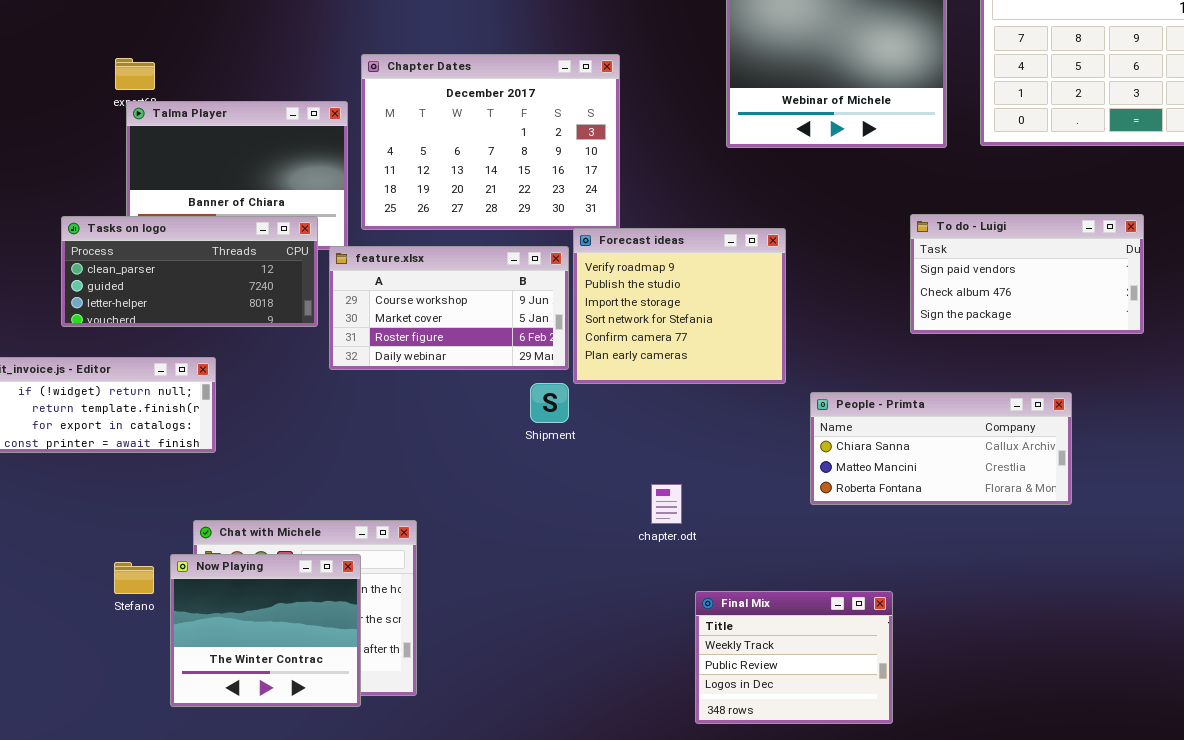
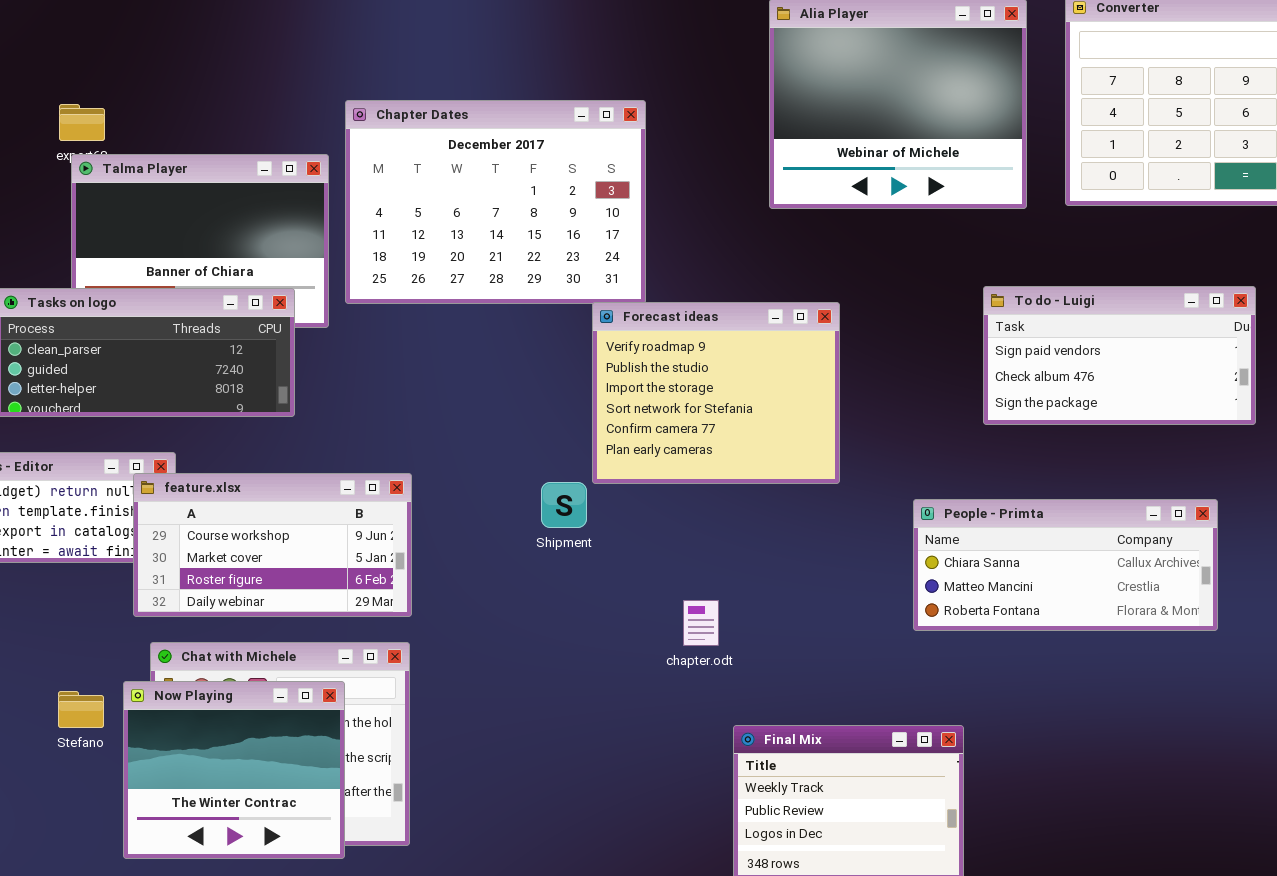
feature.xlsx: [329,246,569,370] -> [133,473,412,617], moved
People - Primta: [810,392,1072,505] -> [913,499,1218,631], moved

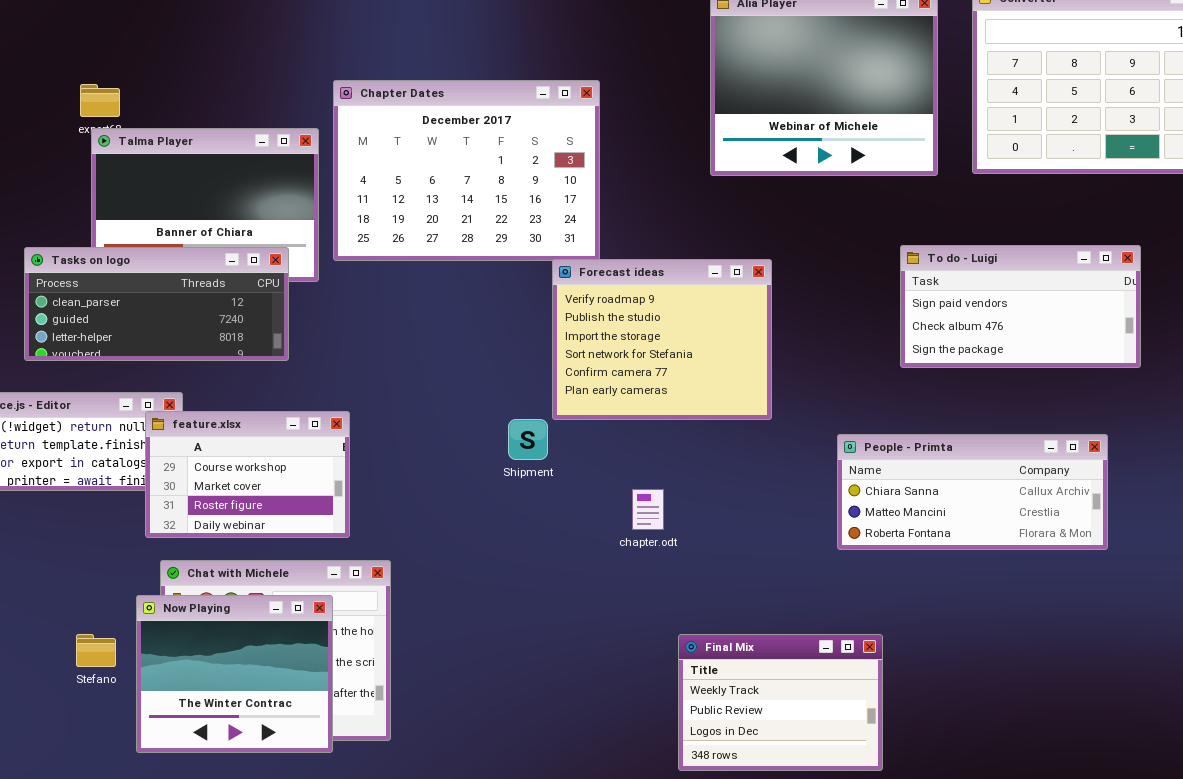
feature.xlsx: [133,473,412,617] -> [145,411,350,538], resized
chapter.odt: [683,600,719,646] -> [632,489,664,530], moved
Stefano: [58,691,104,728] -> [76,634,116,667], moved

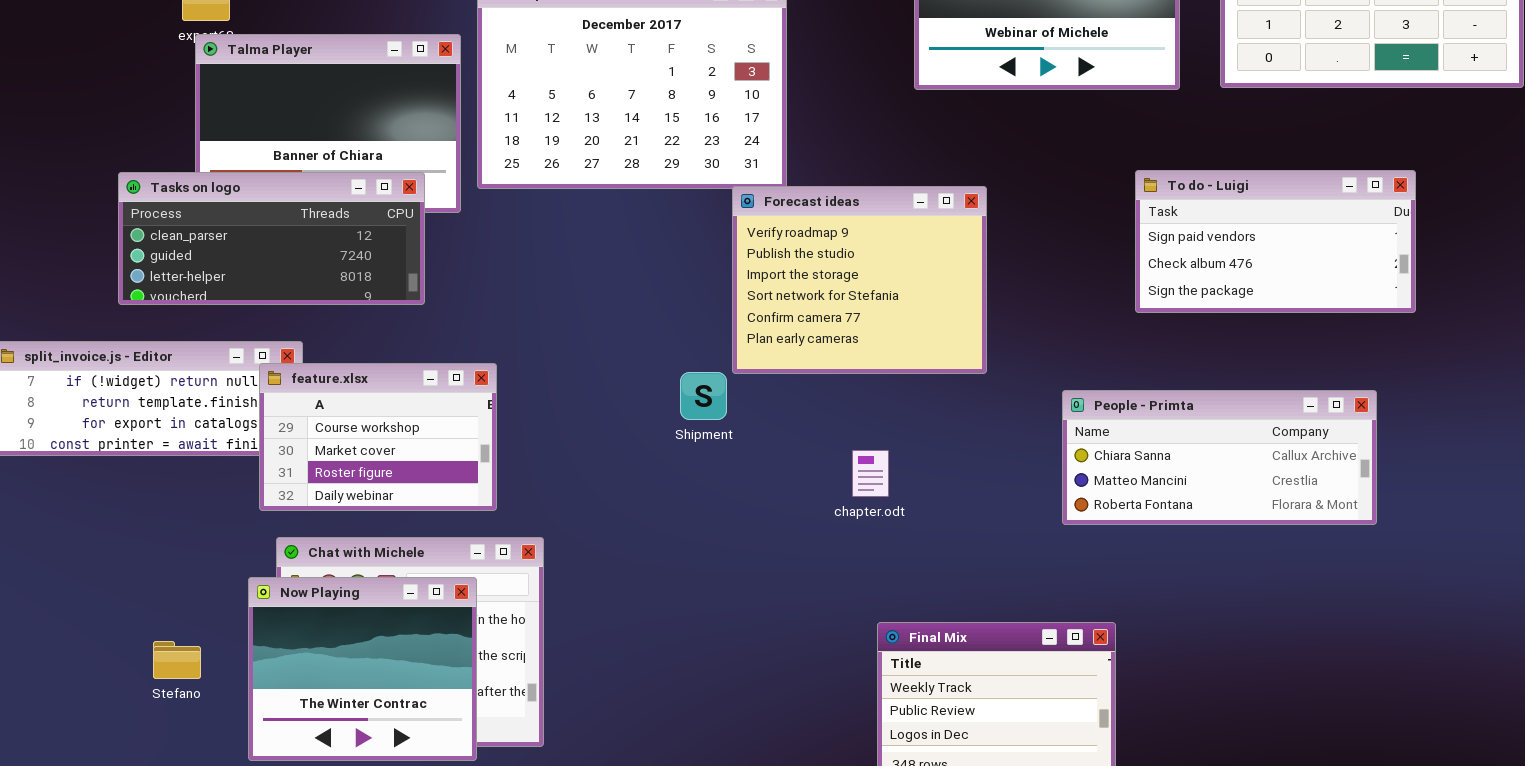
chapter.odt: [632,489,664,530] -> [852,450,889,497], moved
Stefano: [76,634,116,667] -> [153,641,201,679], moved

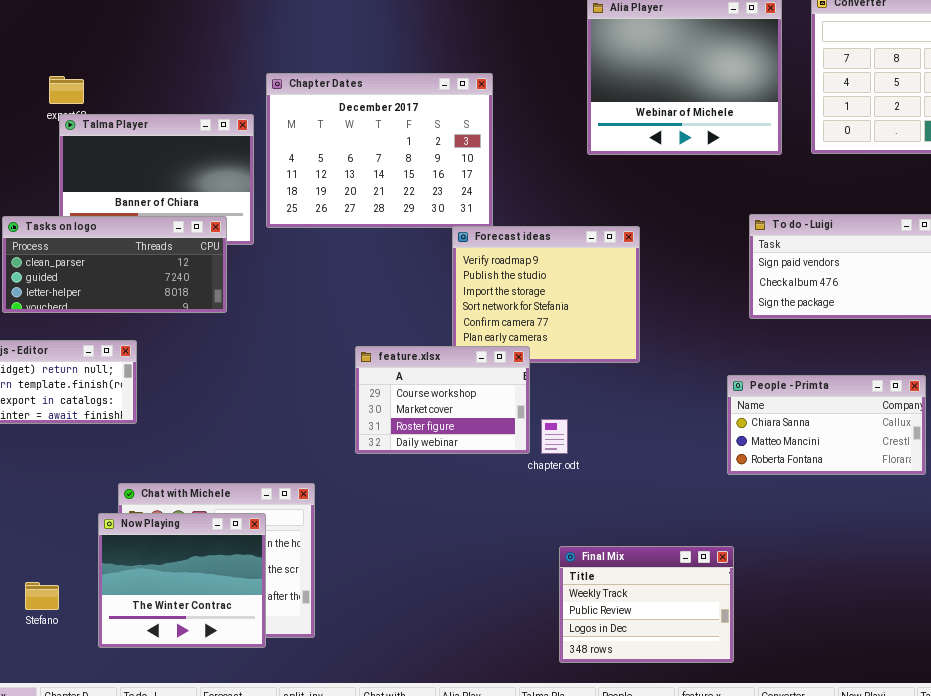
feature.xlsx: [259,363,497,511] -> [355,346,530,454], moved
People - Primta: [1062,390,1377,525] -> [727,375,926,475], resized
Stefano: [153,641,201,679] -> [25,582,59,610], moved

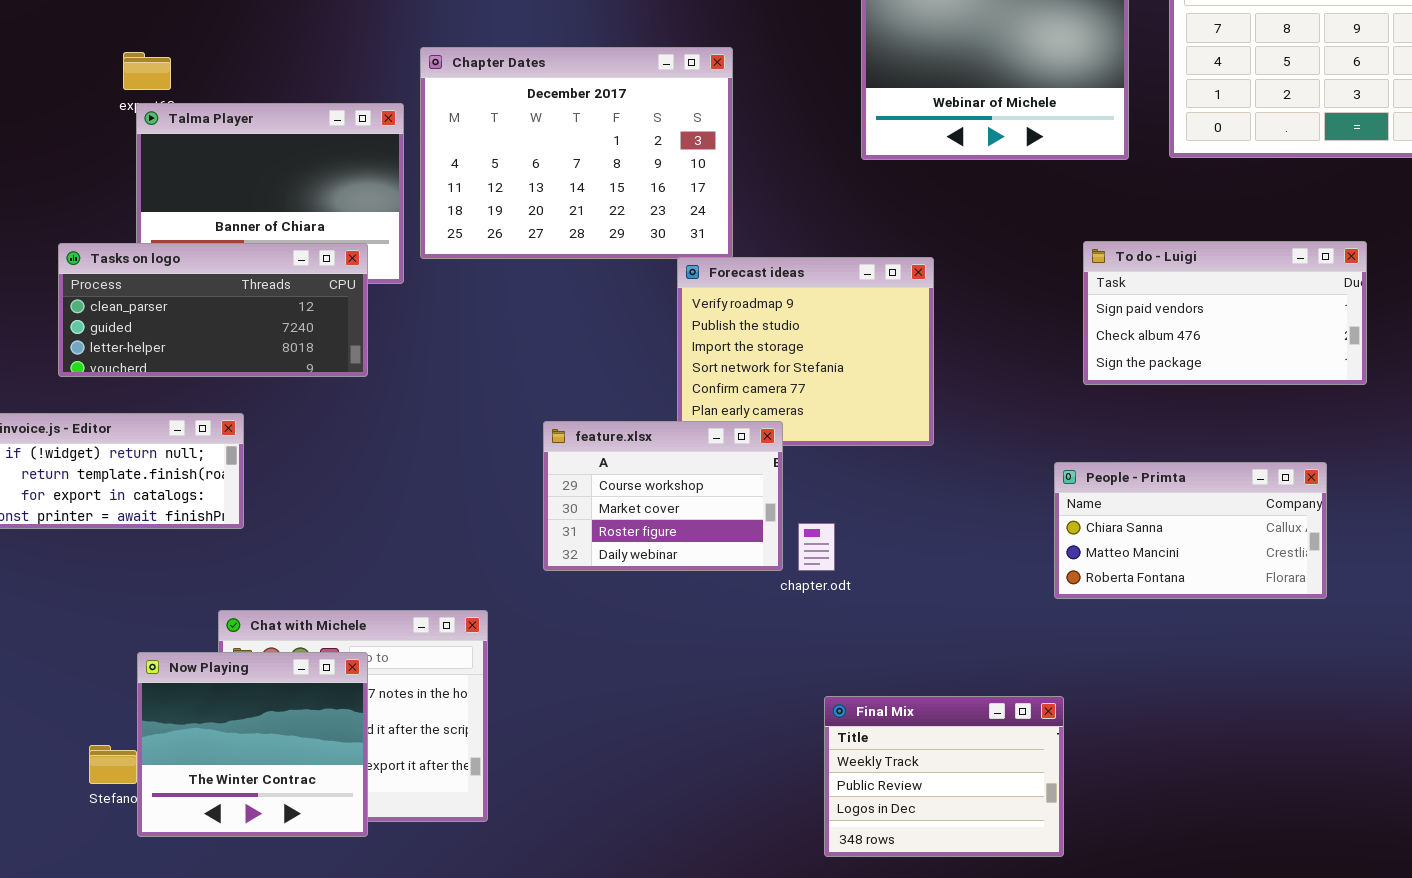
Now Playing: [98,513,266,648] -> [137,652,368,837], moved

